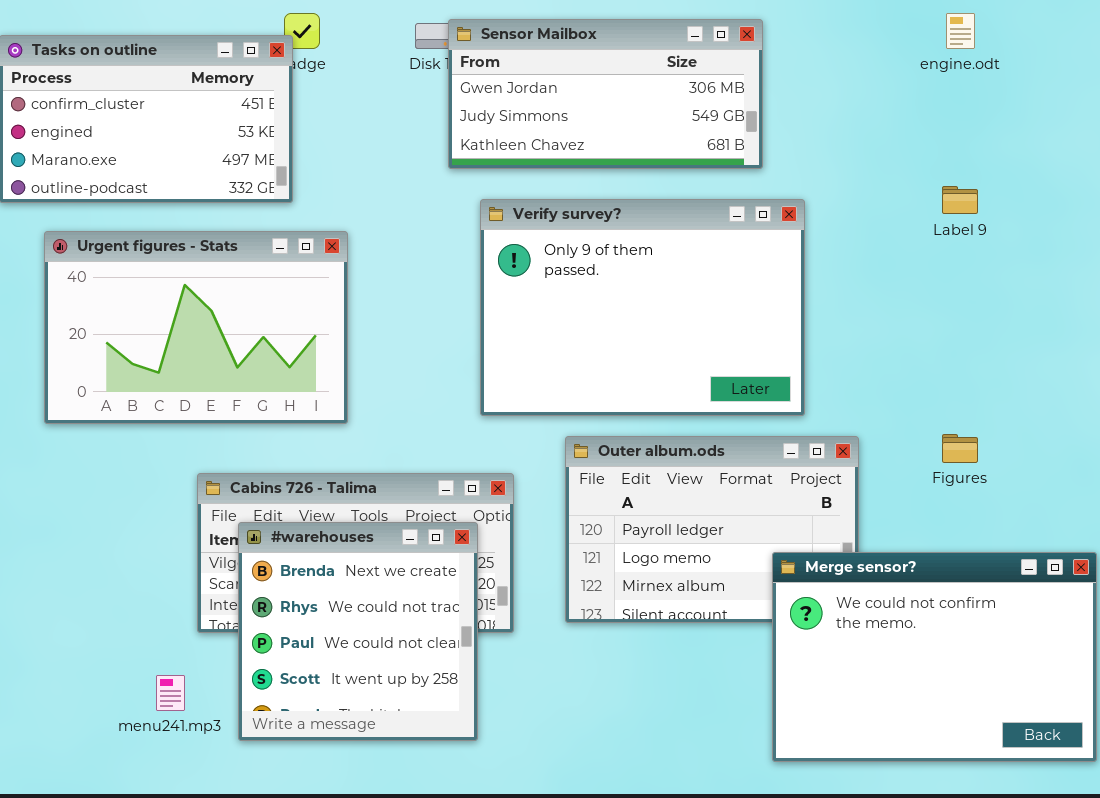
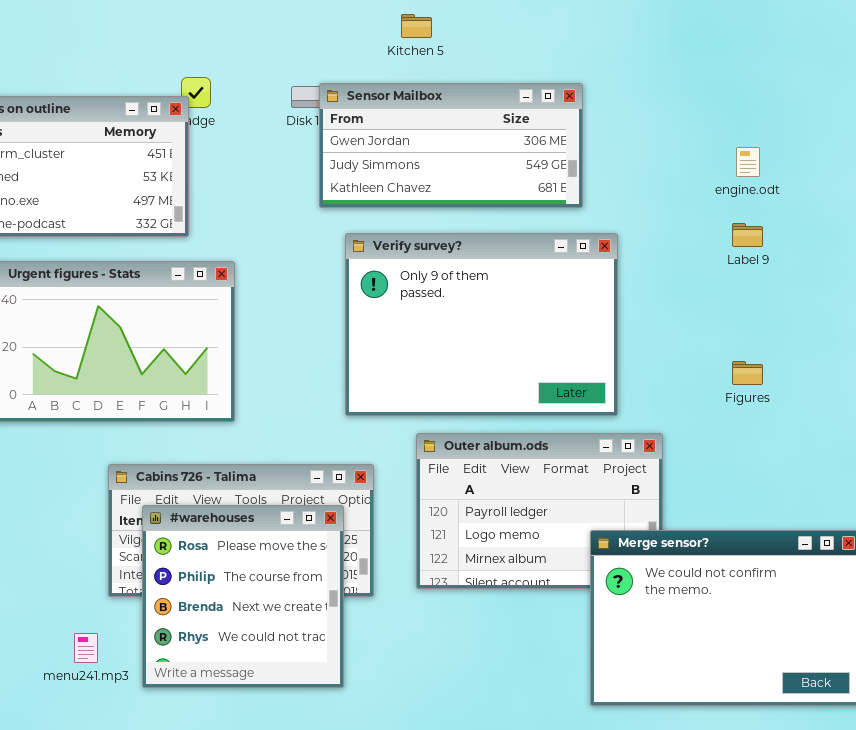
engine.odt: [946,13,975,49] -> [736,147,760,177], moved
Figures: [942,434,978,463] -> [732,361,763,385], moved
#warehouses: [238,522,478,741] -> [142,505,344,688], scrolled up 2 rows

